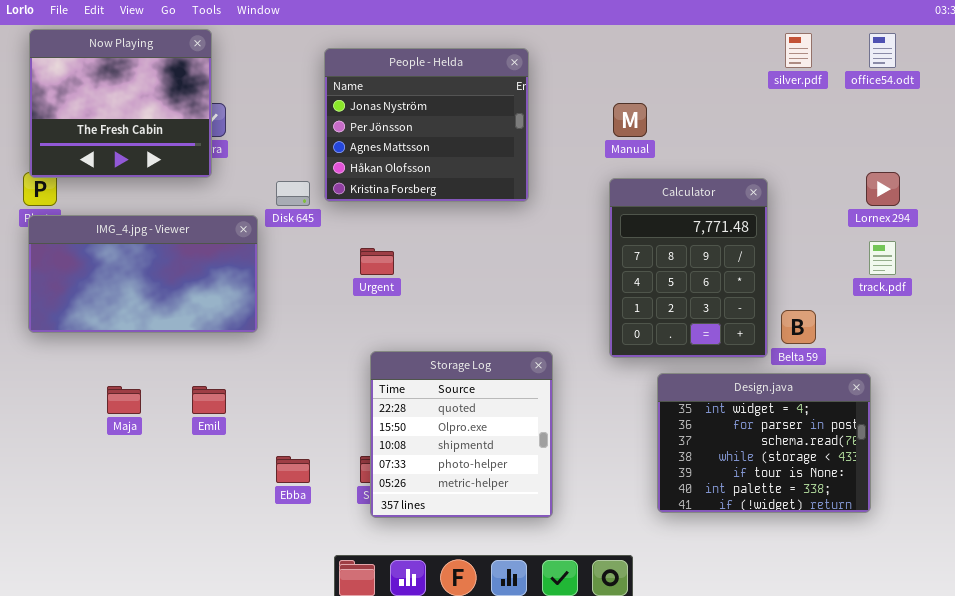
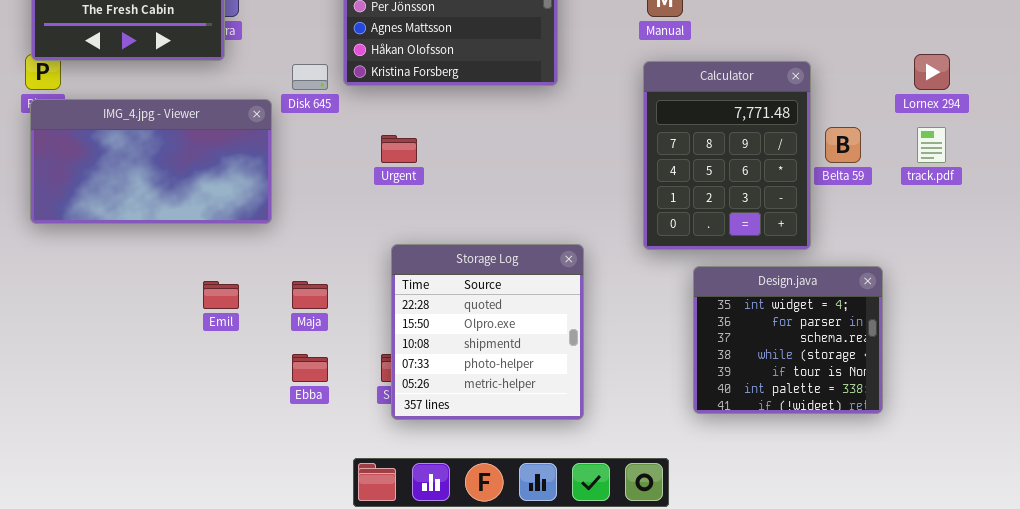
Belta 59: [781,310,816,344] -> [825,127,861,163], moved
Design.java: [657,373,871,513] -> [693,266,883,414], resized
Maja: [107,386,141,414] -> [292,281,328,309], moved

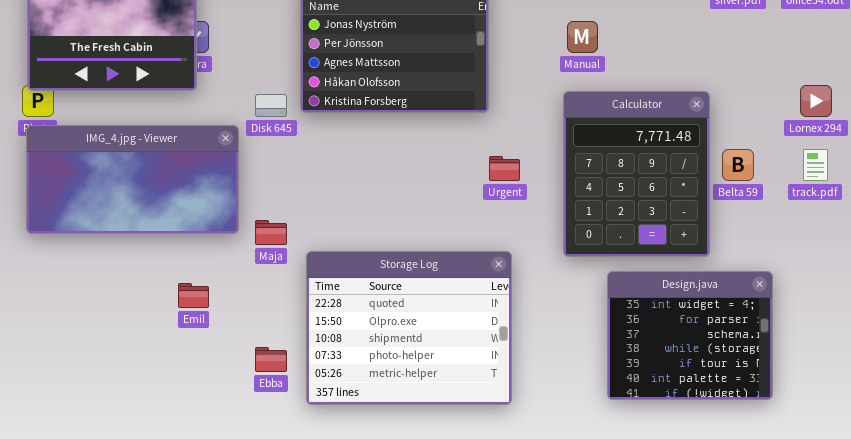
Urgent: [381,135,417,163] -> [489,156,520,181], moved
Storage Log: [391,244,584,420] -> [306,251,512,405], resized
Maja: [292,281,328,309] -> [255,220,287,245], moved

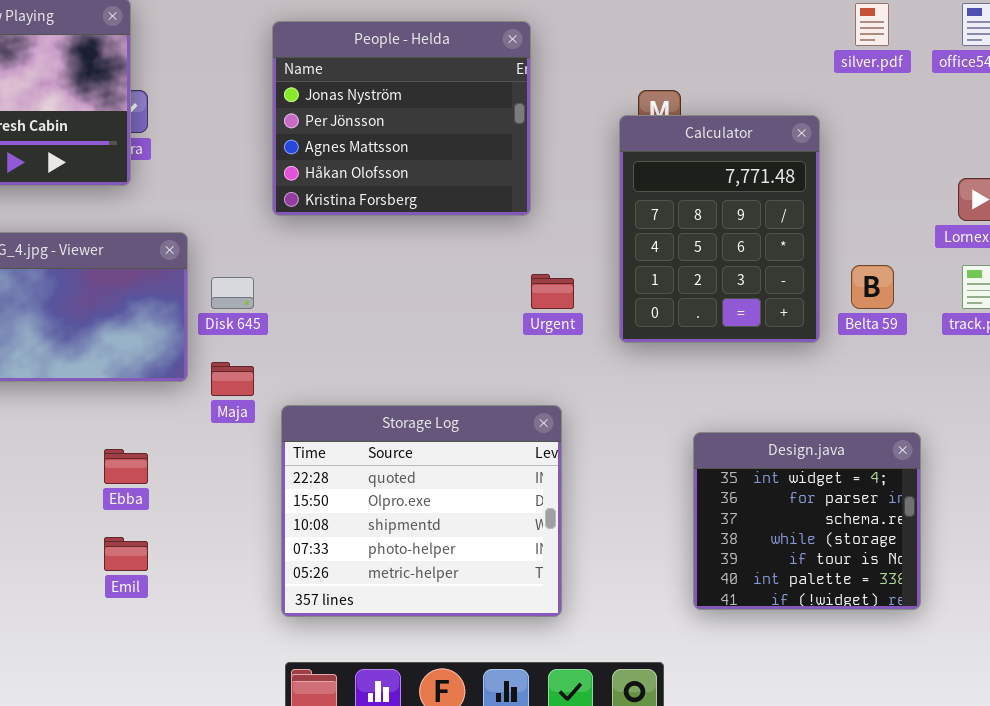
Calculator: [563,91,710,257] -> [619,115,820,343], moved
Disk 645: [255,94,287,117] -> [211,277,254,309], moved
Emil: [178,283,209,308] -> [104,537,148,571], moved
Ebba: [255,347,287,372] -> [104,449,148,484], moved

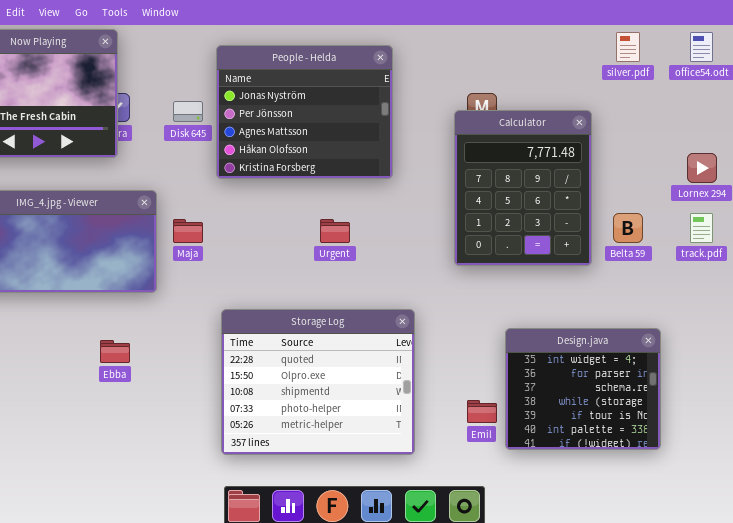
Urgent: [531,274,574,309] -> [320,219,350,243], moved
Disk 645: [211,277,254,309] -> [173,101,203,122], moved
Maja: [211,362,254,396] -> [173,219,203,243], moved
Emil: [104,537,148,571] -> [467,400,497,423], moved

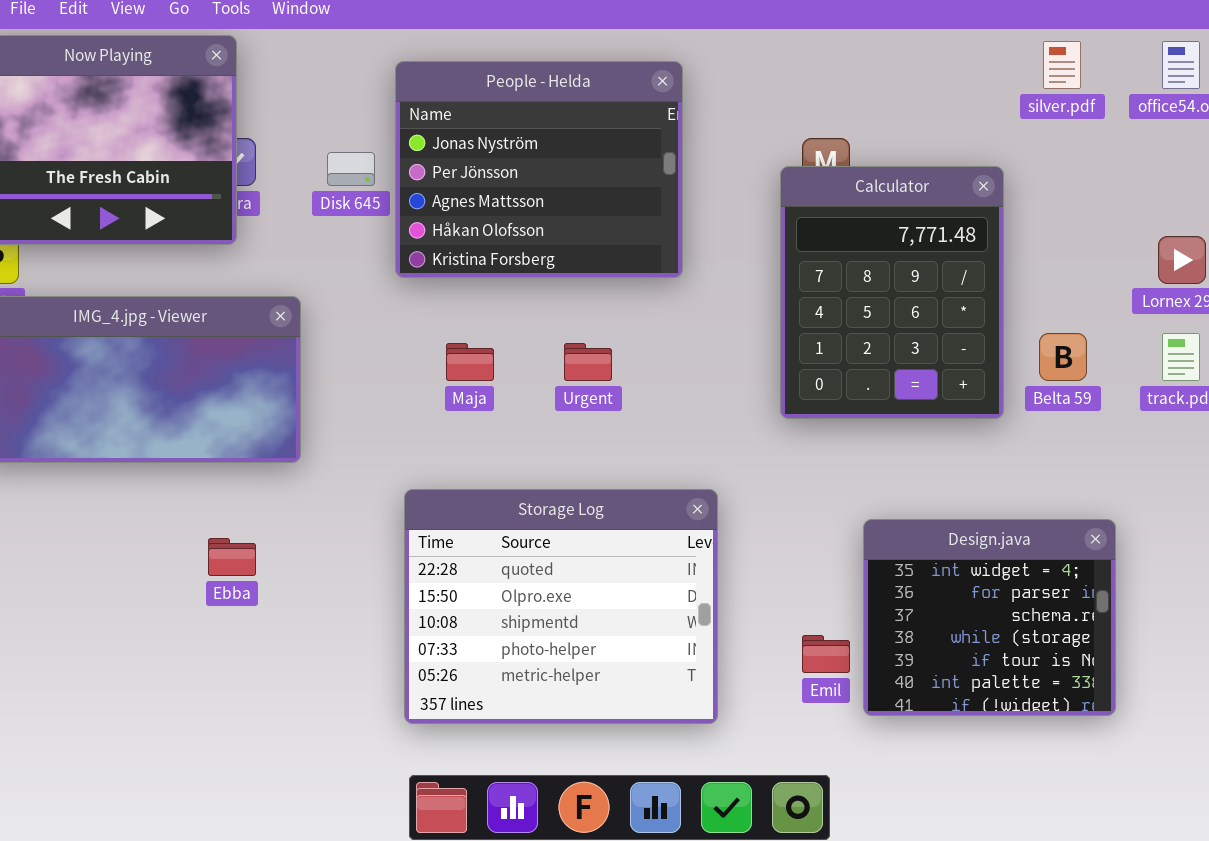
Maja: [173,219,203,243] -> [446,343,494,381], moved

